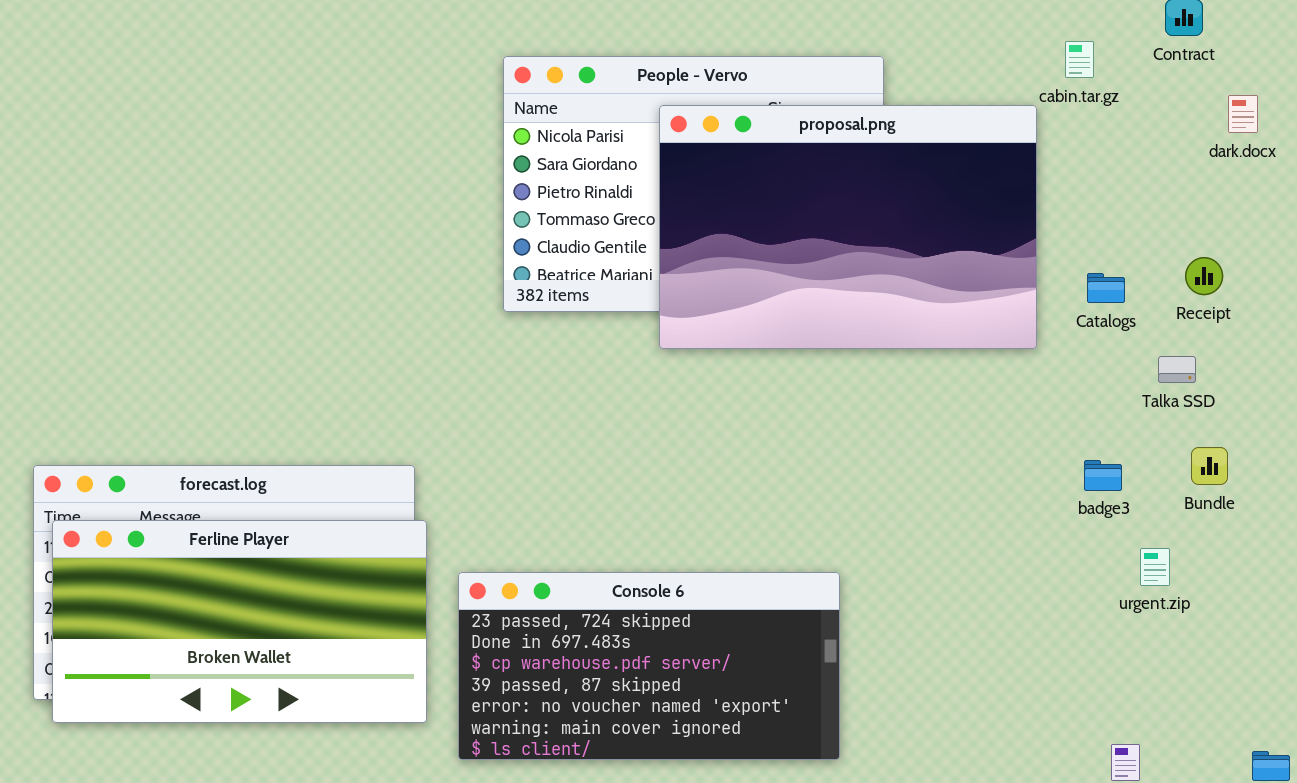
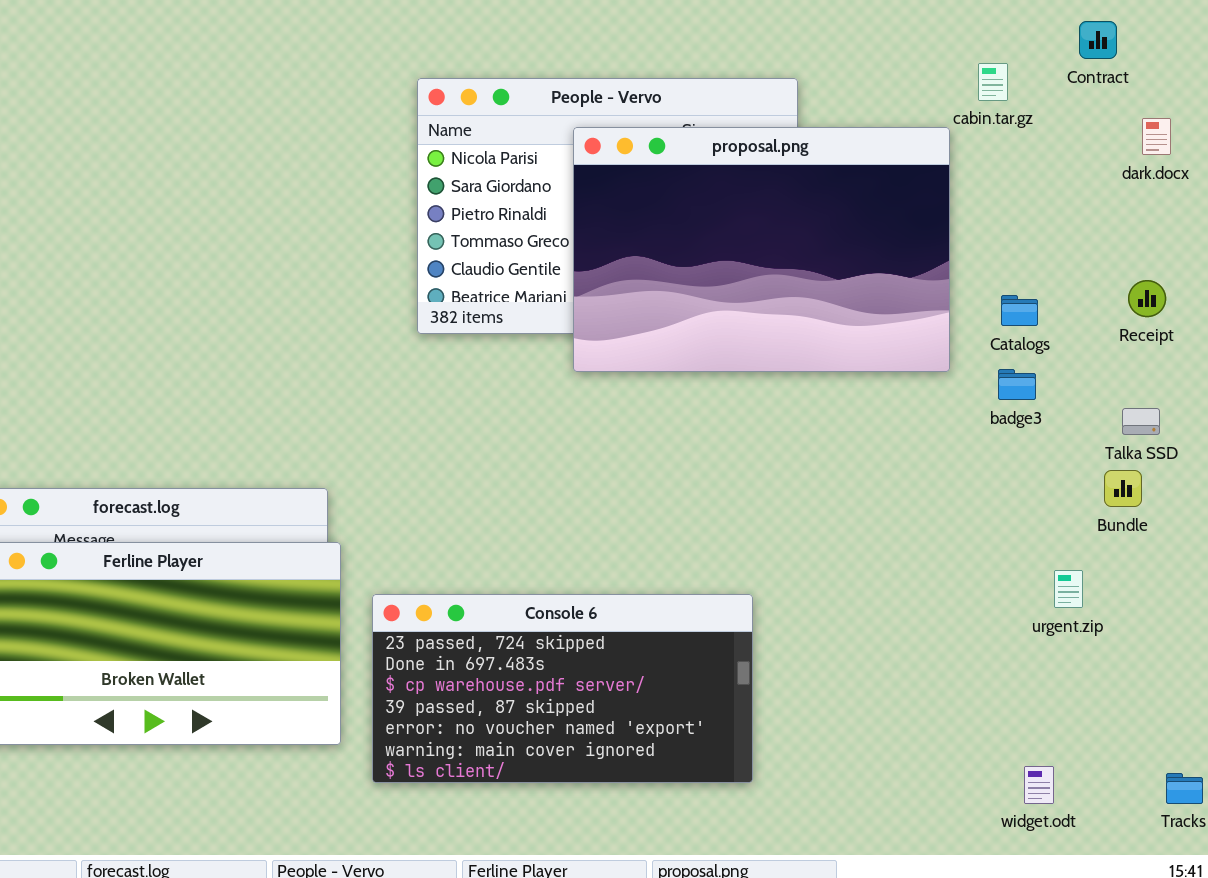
Receipt: [1185,257,1223,295] -> [1128,280,1166,317], moved
Talka SSD: [1158,356,1196,383] -> [1122,408,1160,435], moved
badge3: [1084,460,1122,491] -> [998,369,1036,400], moved

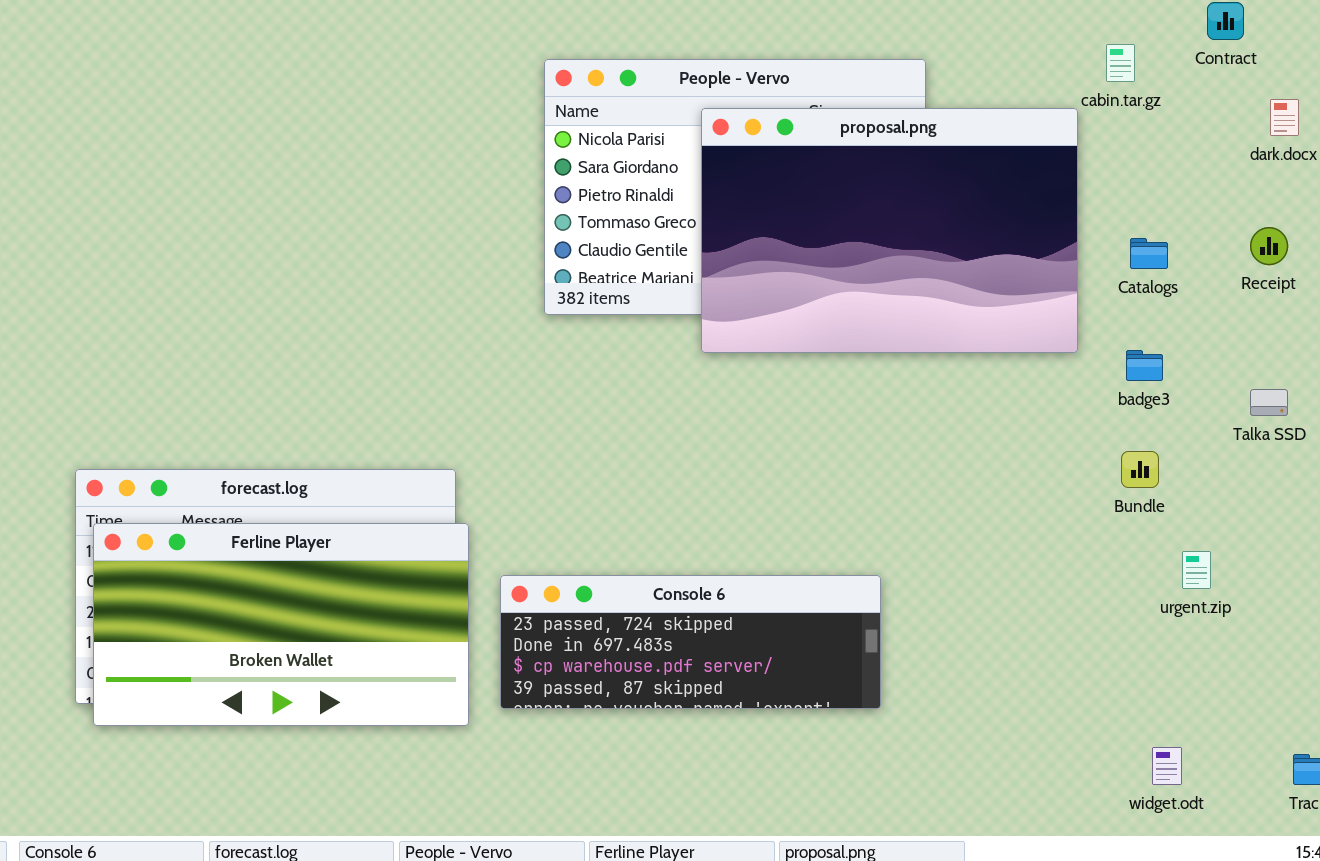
Receipt: [1128,280,1166,317] -> [1250,227,1288,265], moved
Catalogs: [1001,295,1038,326] -> [1130,238,1168,269], moved
Bundle: [1104,470,1142,507] -> [1121,451,1159,488], moved
Console 6: [372,594,753,783] -> [500,575,881,709], resized

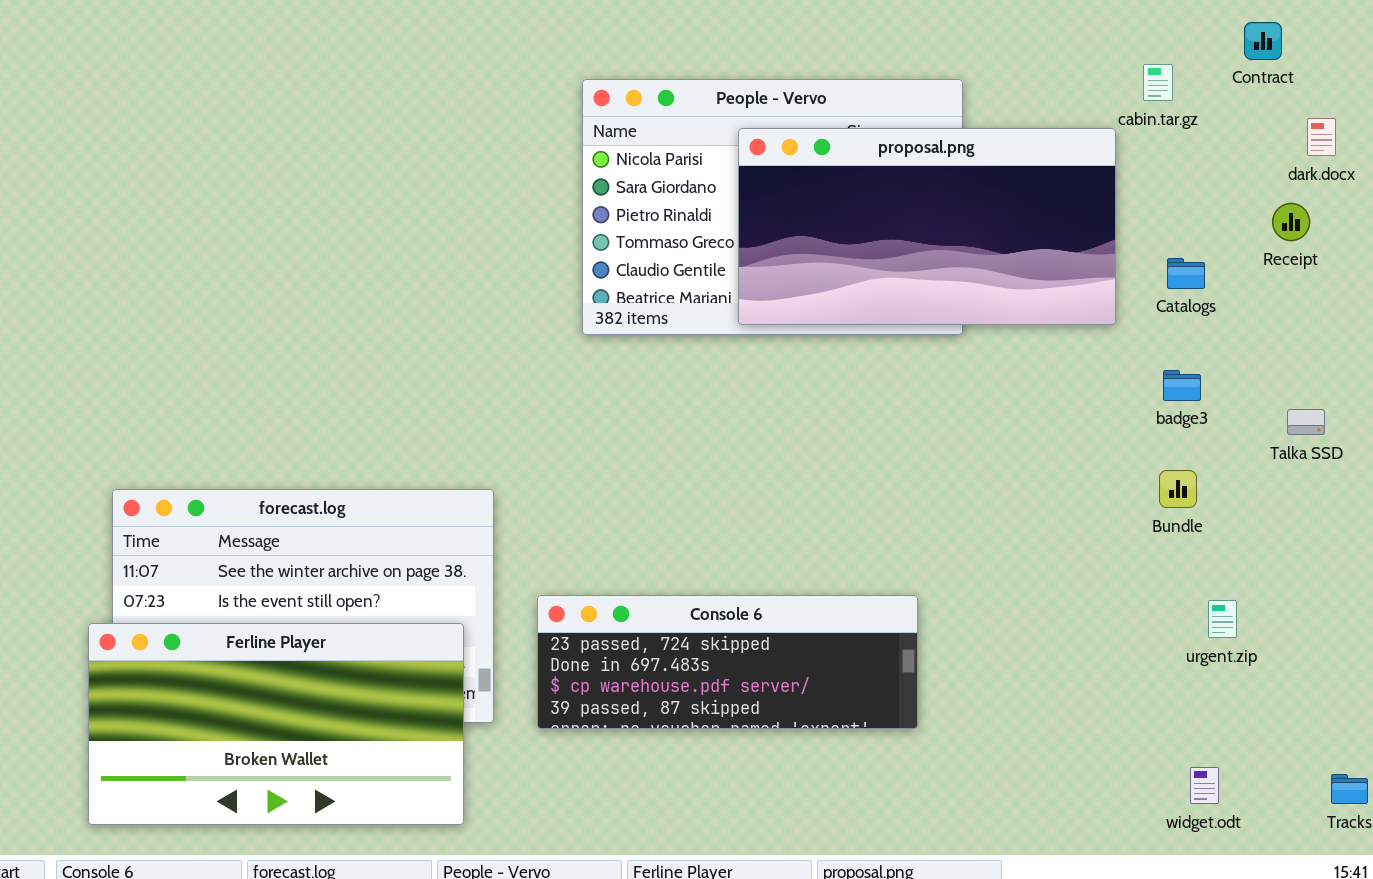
proposal.png: [701,108,1078,353] -> [738,128,1116,325], resized
Receipt: [1250,227,1288,265] -> [1272,203,1310,241], moved
Ferline Player: [93,523,469,726] -> [88,623,464,825], moved
urgent.zip: [1182,551,1211,589] -> [1208,600,1237,638], moved

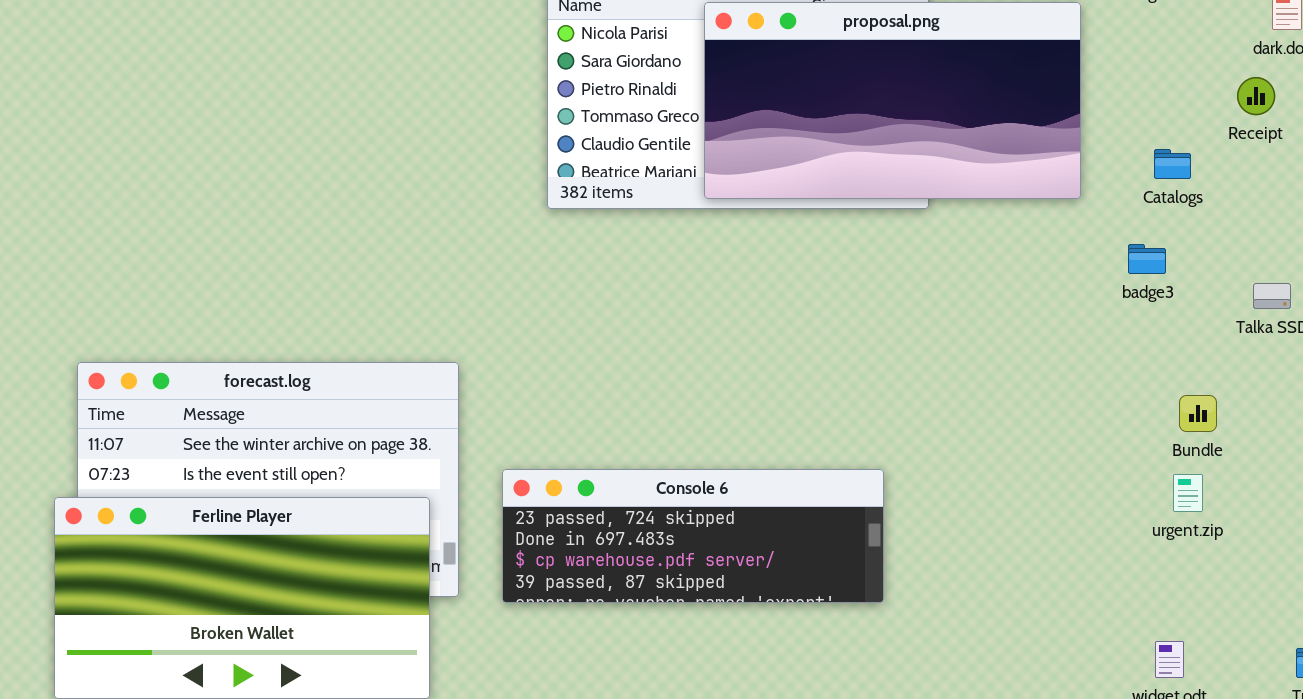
Catalogs: [1167,258,1205,289] -> [1154,149,1191,179], moved
Bundle: [1159,470,1197,508] -> [1179,395,1217,432], moved

